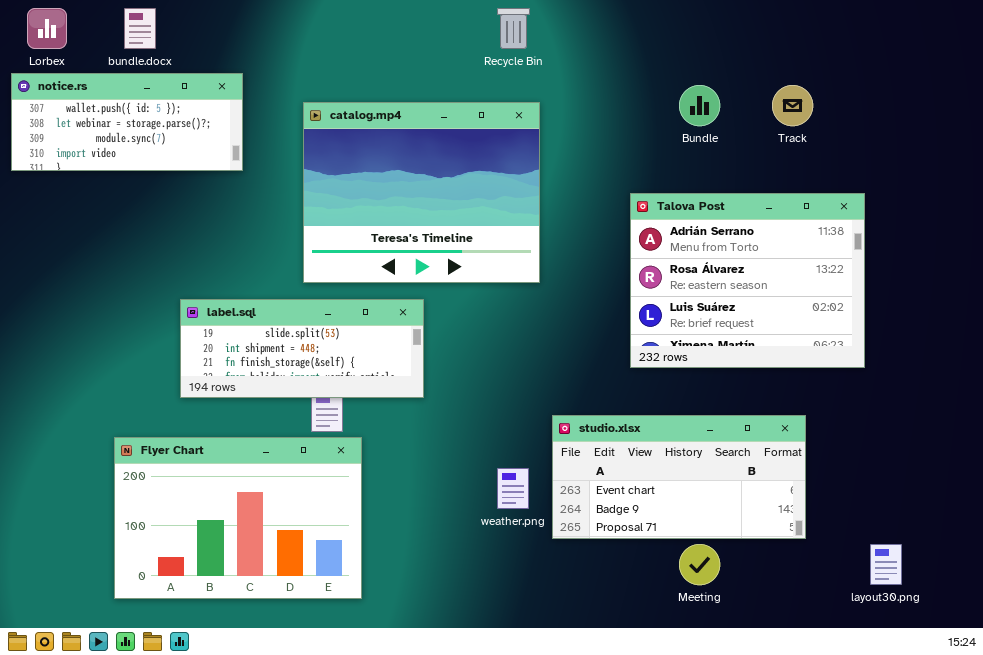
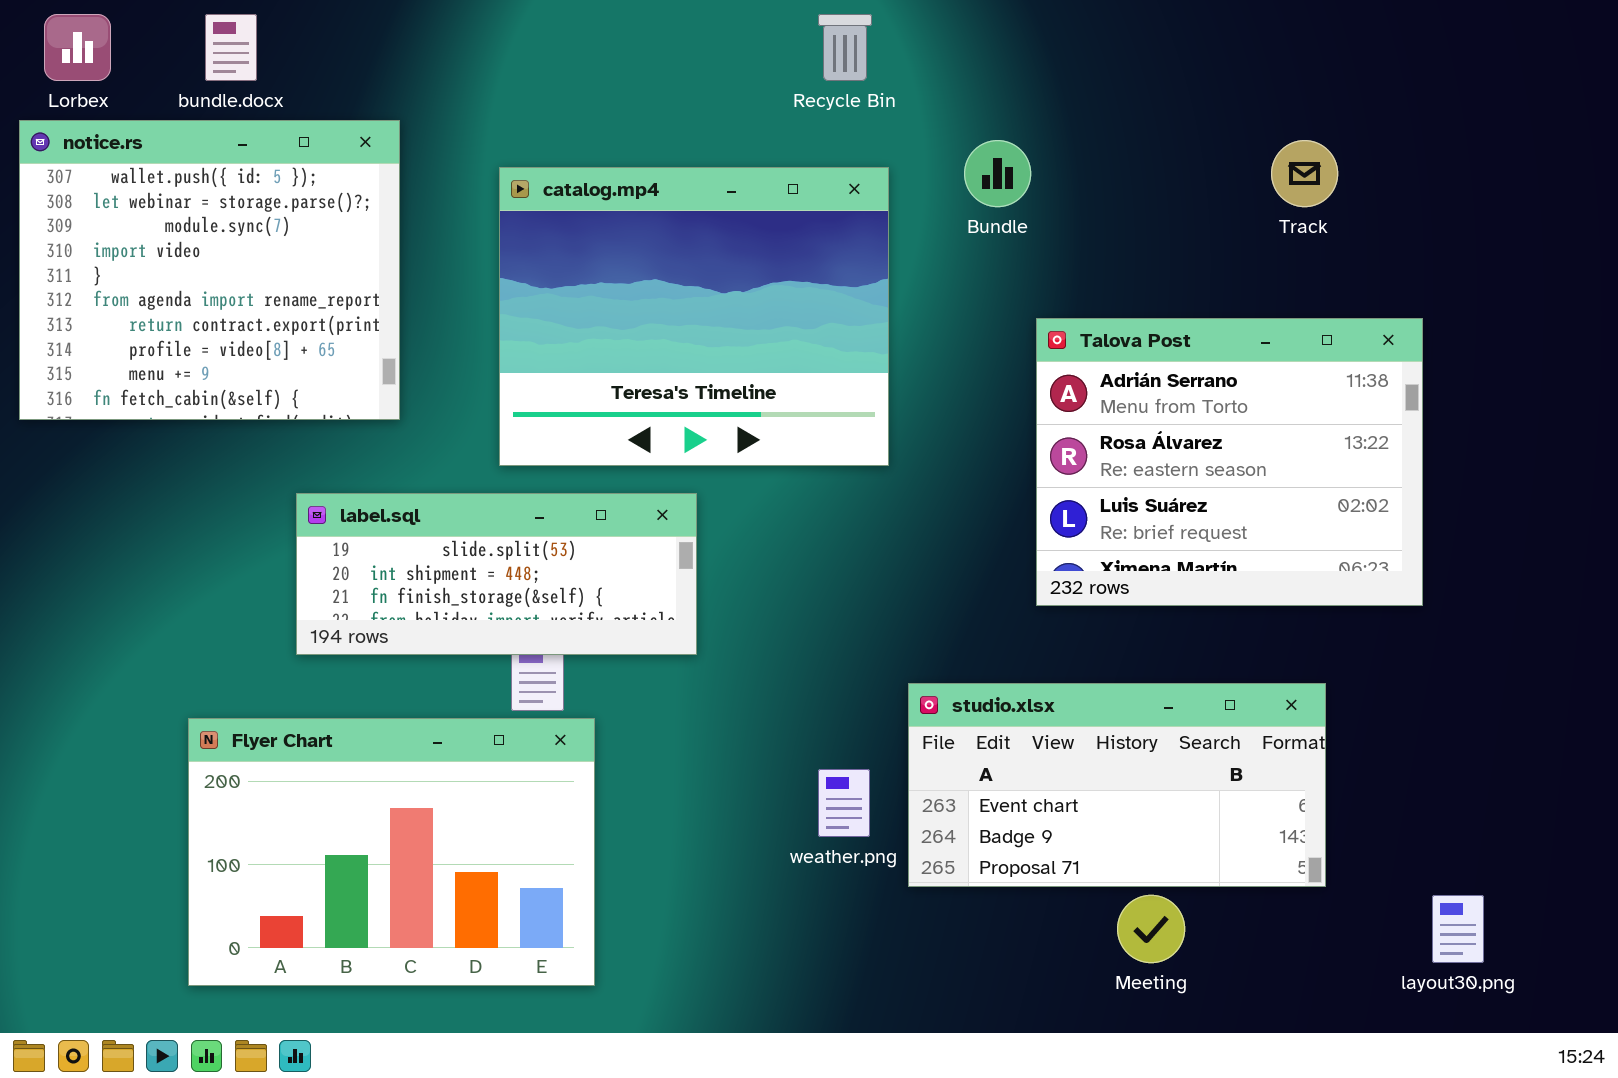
notice.rs: [11,73,243,171] -> [19,120,400,420], resized
Bundle: [679,85,720,126] -> [964,140,1031,207], moved

